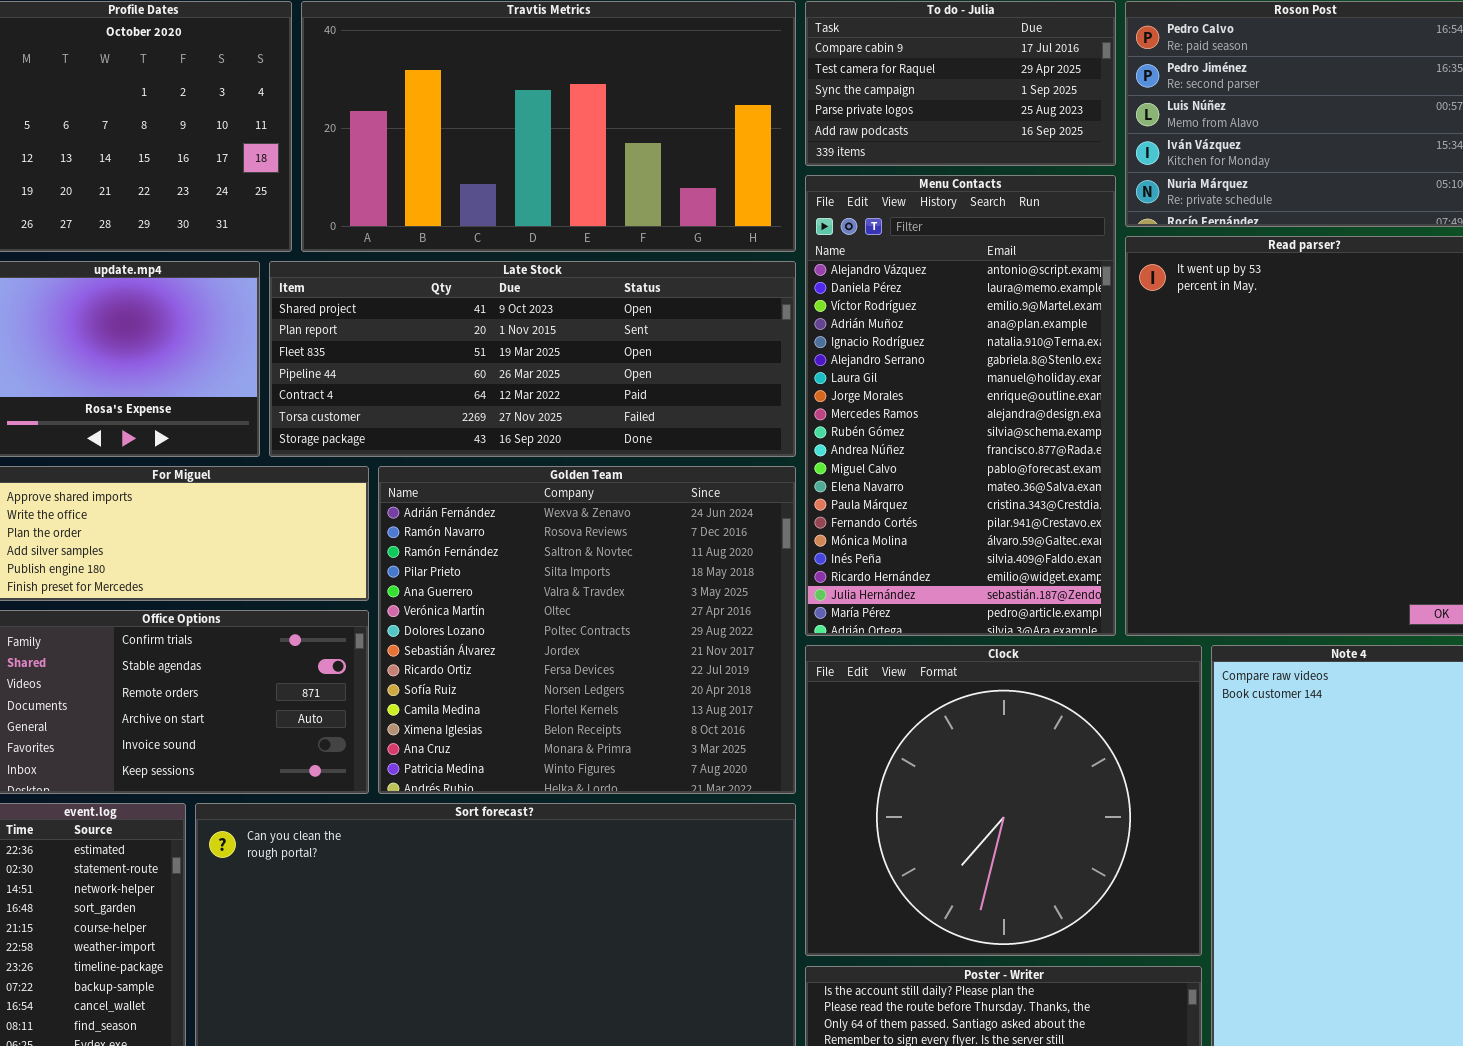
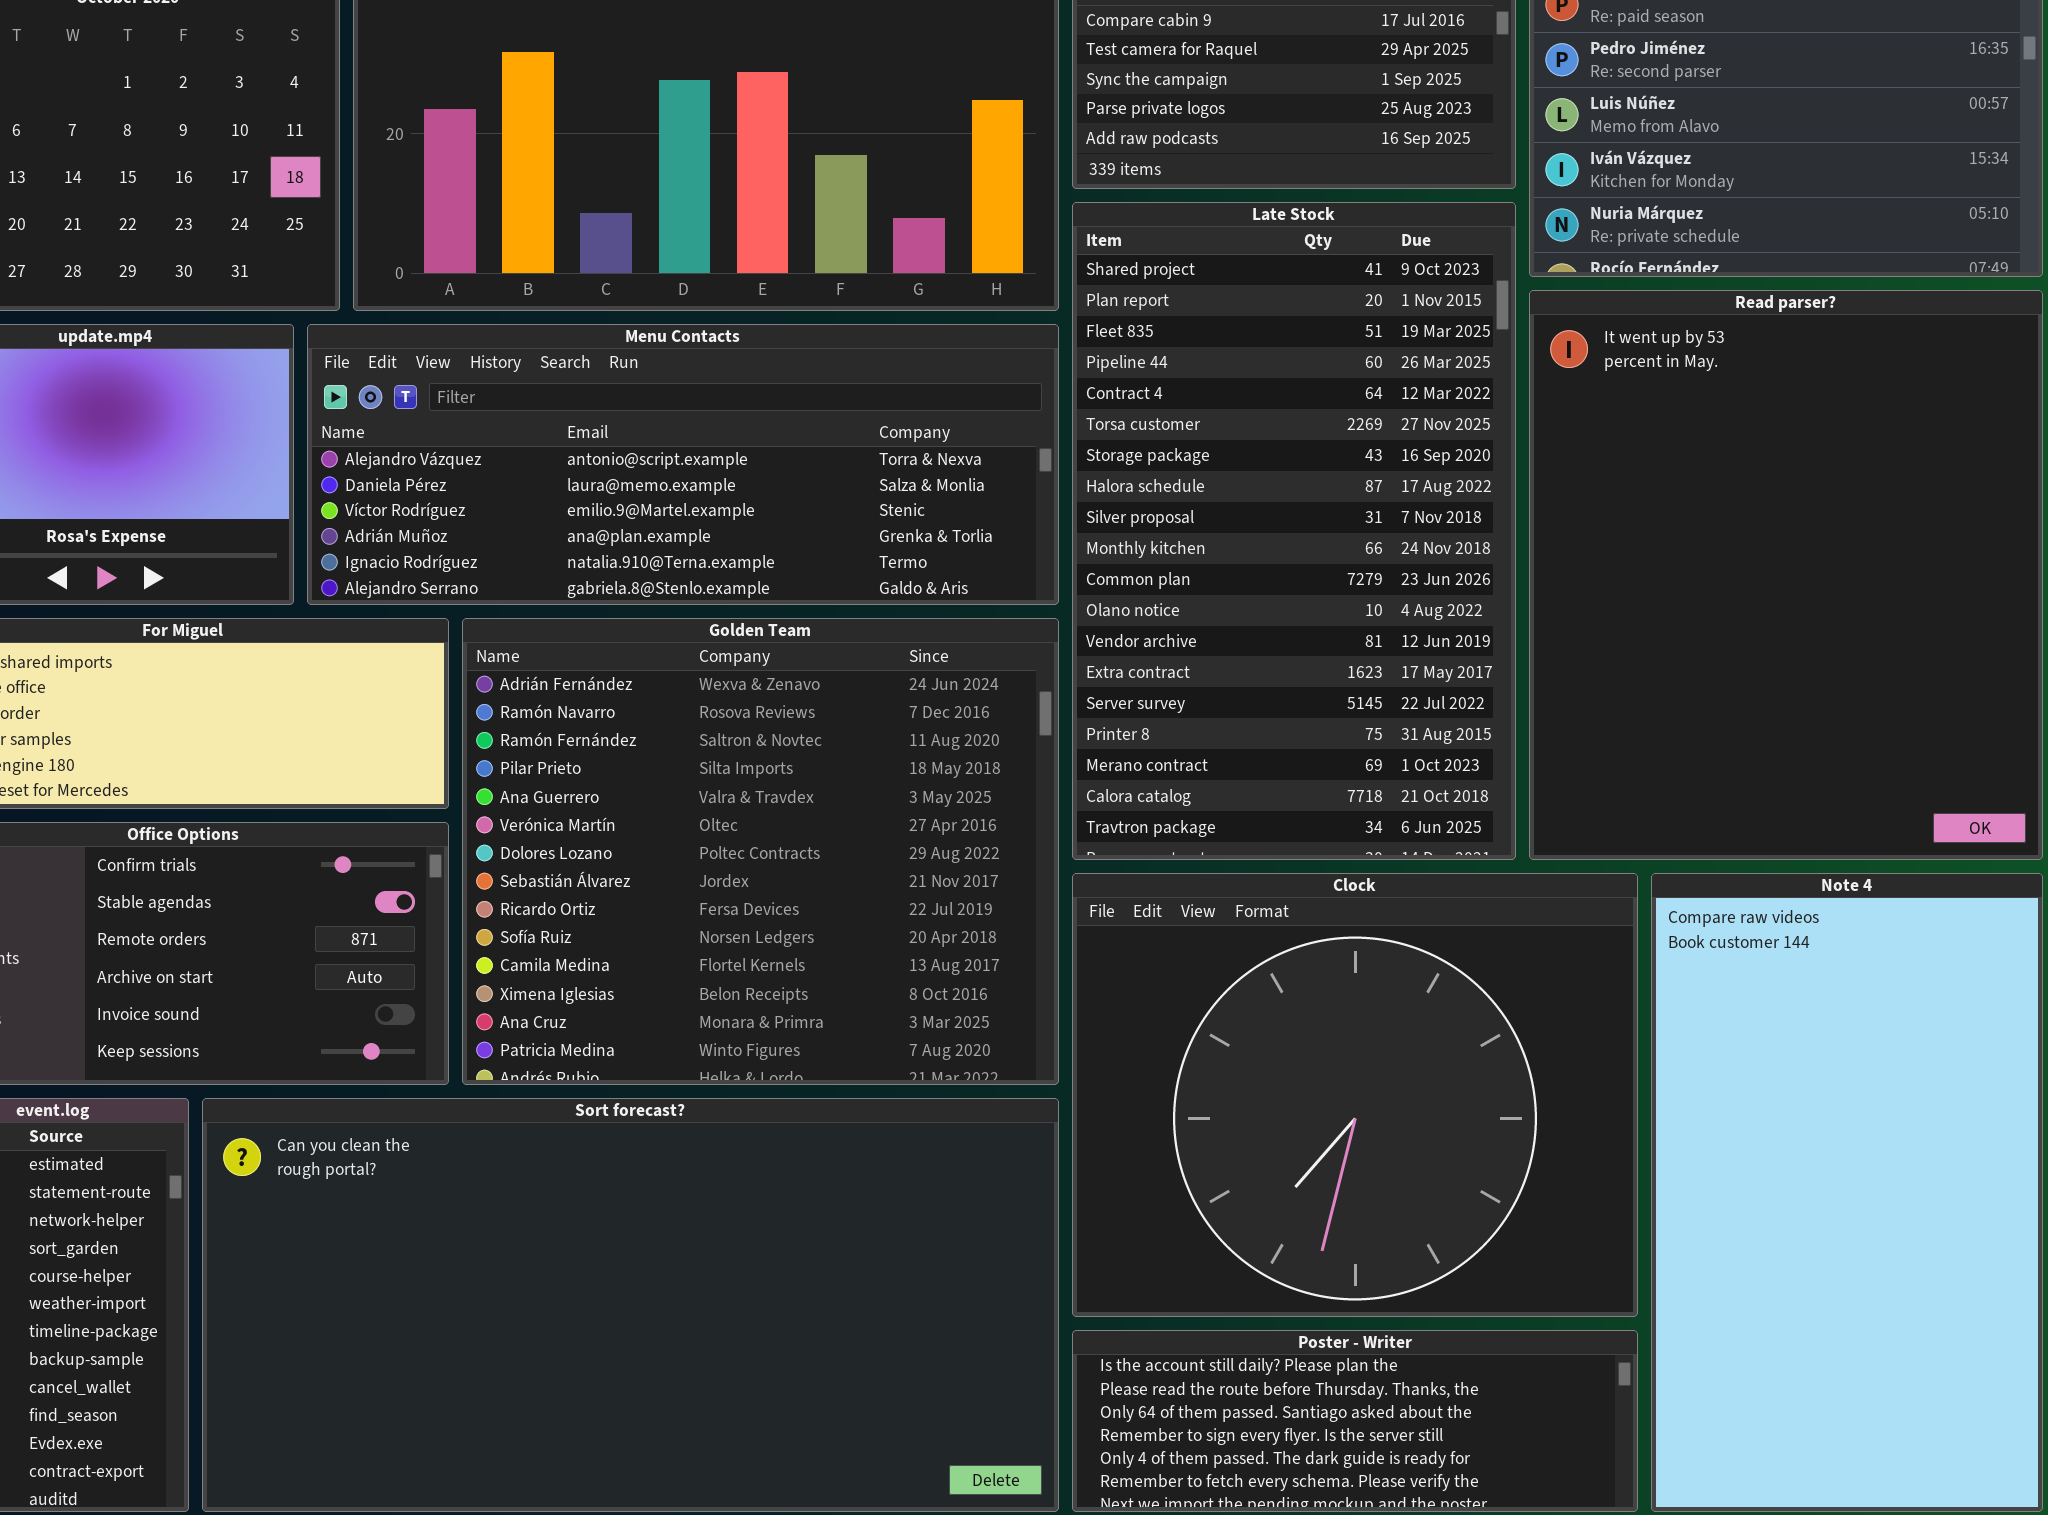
Menu Contacts: [805,175,1116,636] -> [307,324,1059,605], moved, resized
Late Stock: [269,261,796,457] -> [1072,202,1516,860], moved, resized

